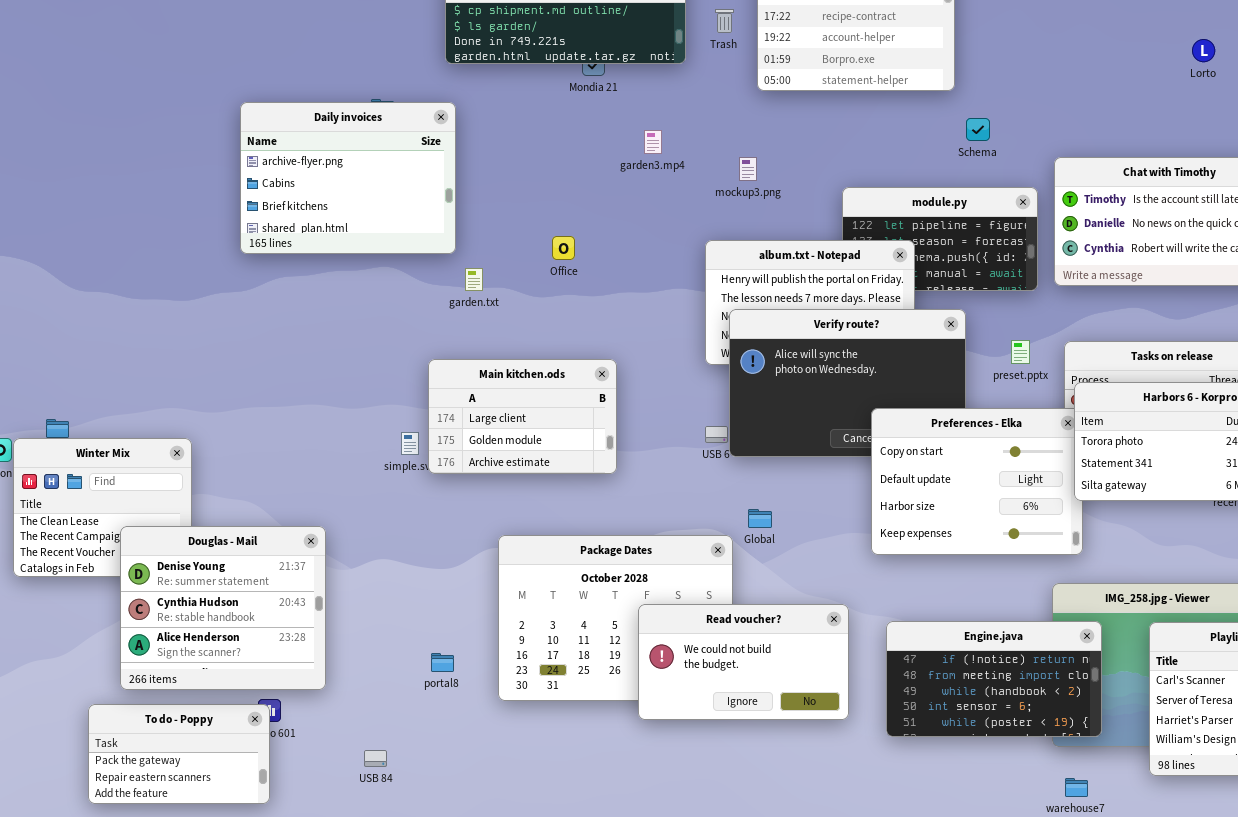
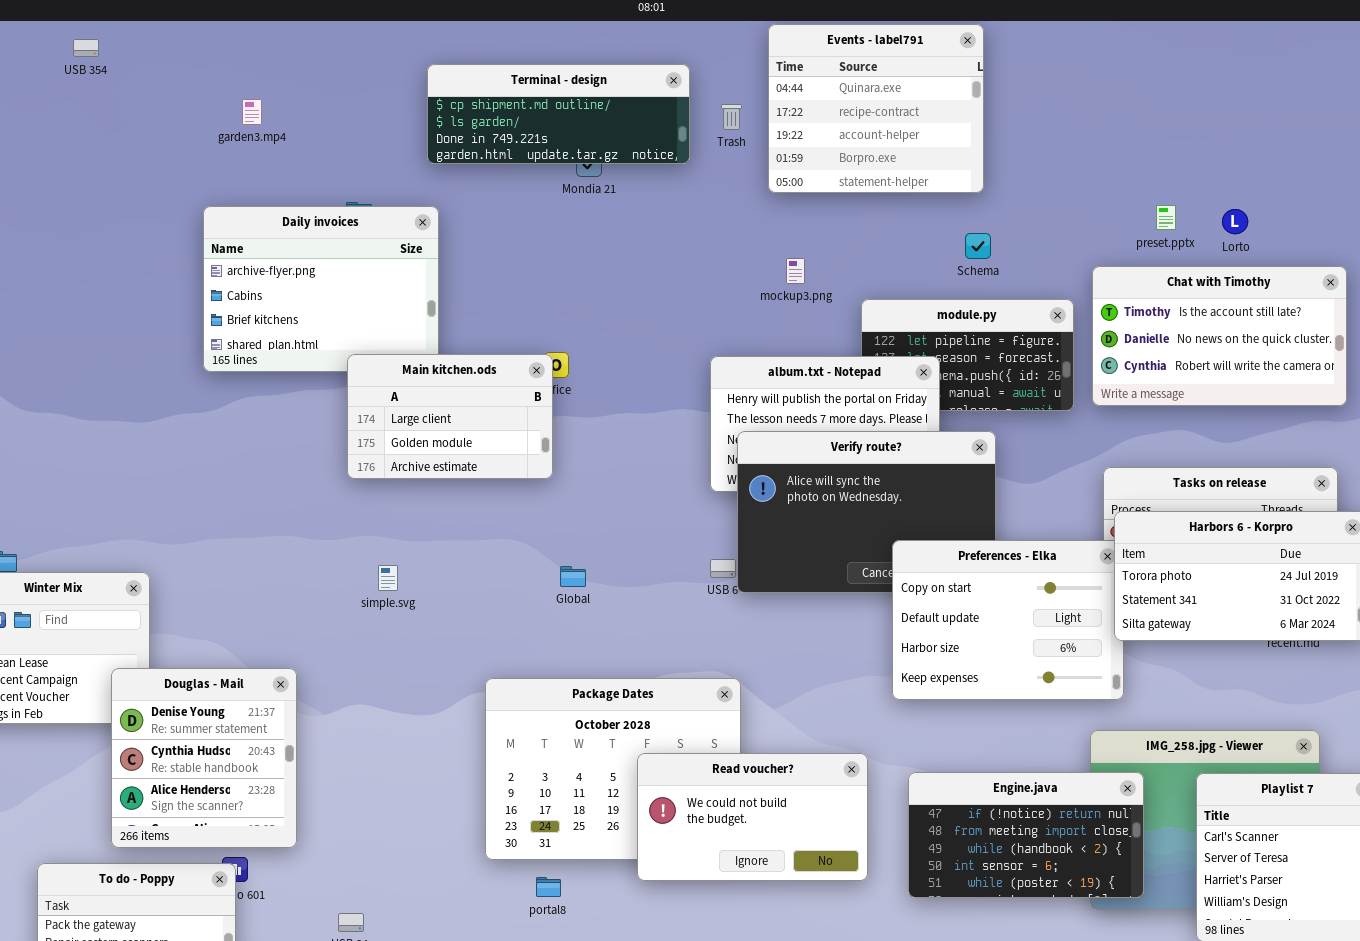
Lorto: [1192,39,1215,62] -> [1222,209,1248,234], moved
Schema: [966,118,990,141] -> [965,233,991,259], moved
garden3.mp4: [644,130,662,154] -> [242,99,262,125], moved
mockup3.png: [739,157,757,181] -> [786,258,805,284], moved
preset.pptx: [1011,340,1030,364] -> [1156,205,1176,230], moved
Main kitchen.ods: [428,359,617,474] -> [347,354,553,479], moved
Global: [748,509,772,528] -> [560,566,586,587], moved
Douglas - Mail: [120,526,326,690] -> [111,668,297,848], resized
portal8: [431,653,454,672] -> [536,877,561,897], moved

